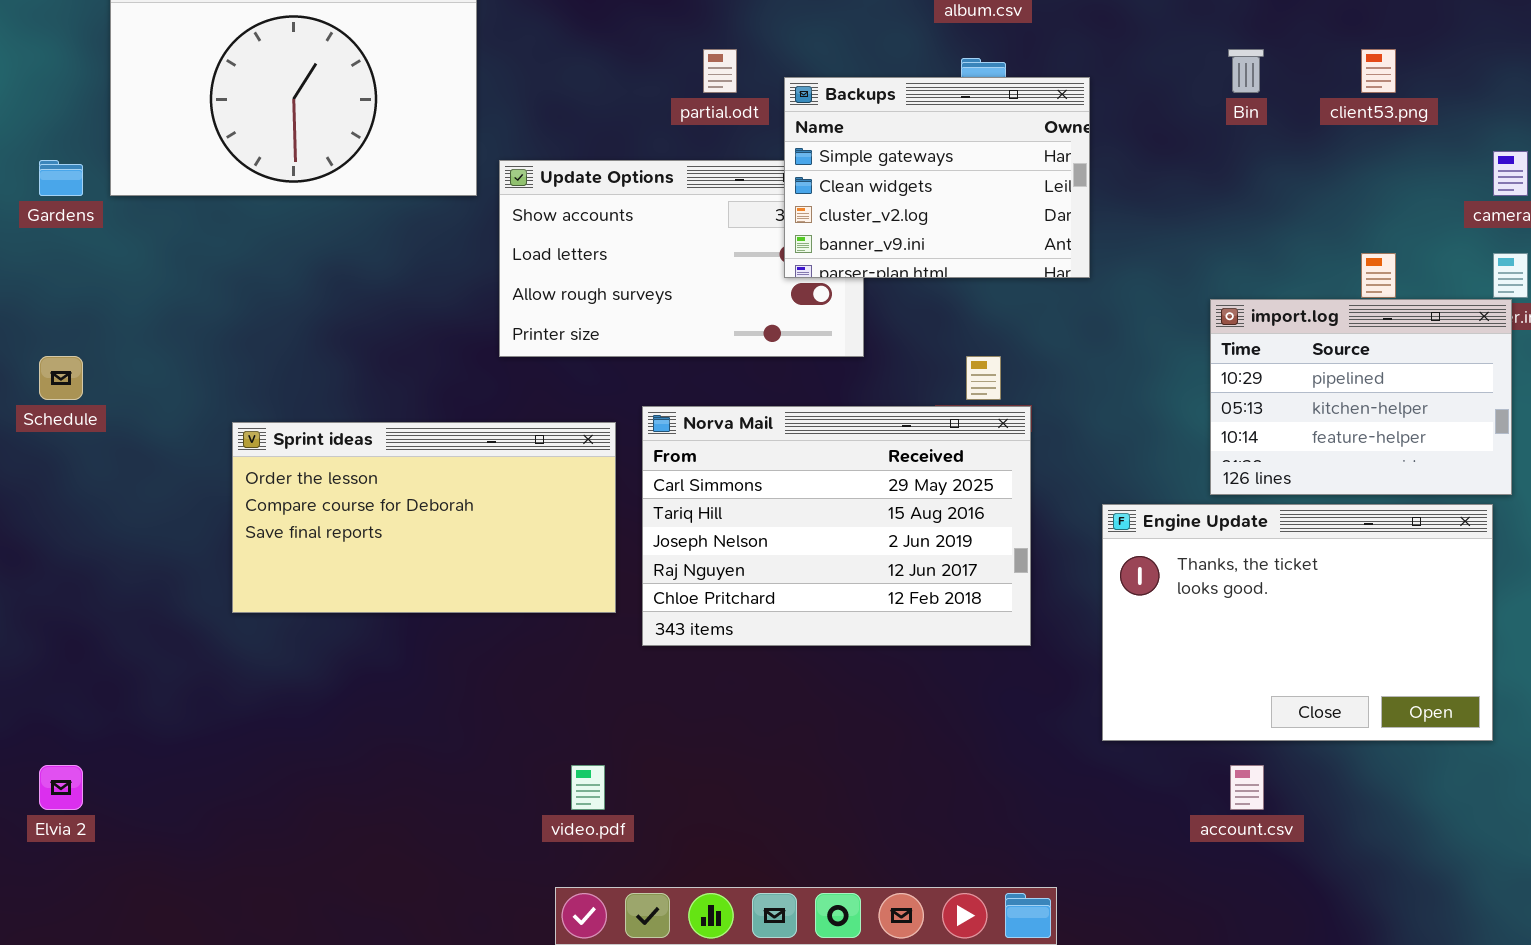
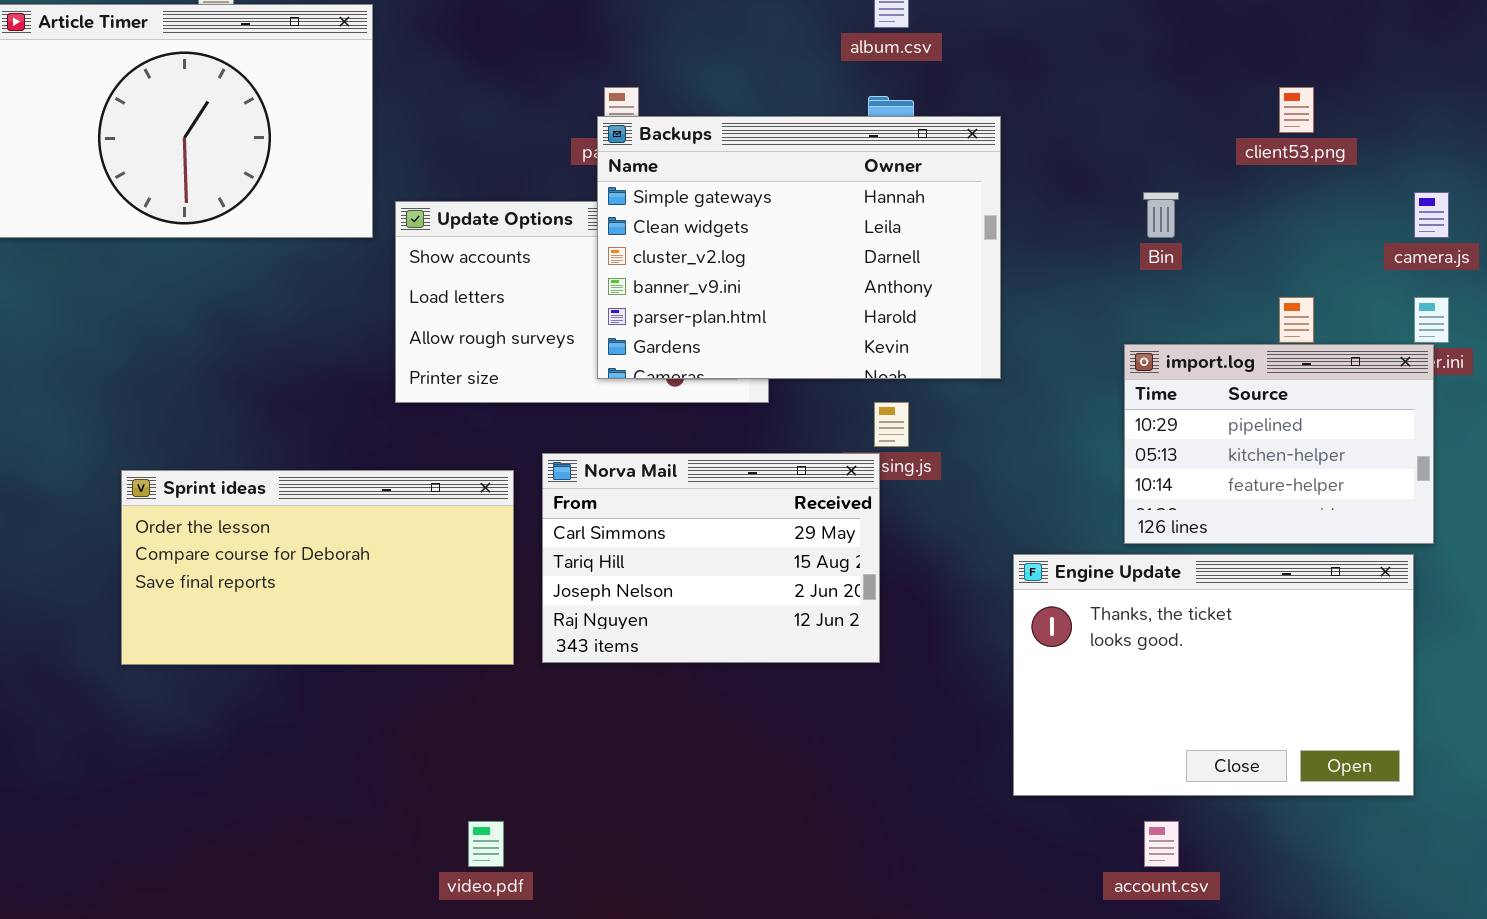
Bin: [1228,49,1264,93] -> [1143,192,1179,238], moved
Backups: [784,77,1090,278] -> [597,116,1001,379], resized
Norva Mail: [642,406,1031,646] -> [542,453,880,663], resized

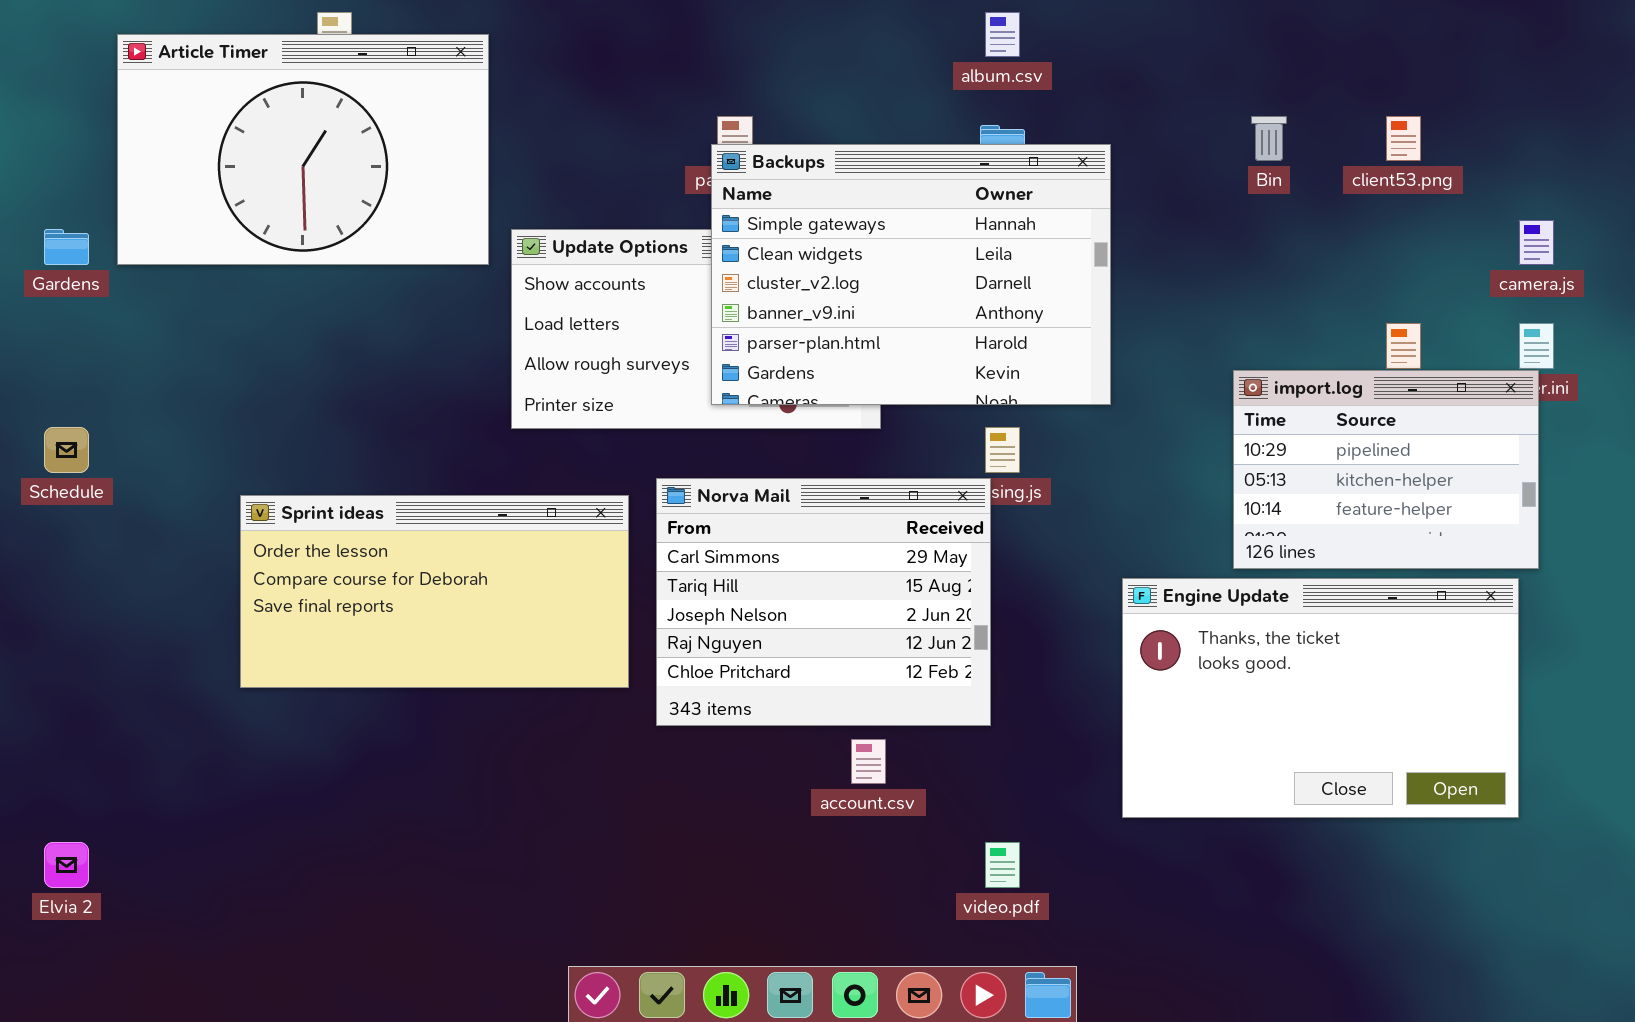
Bin: [1143,192,1179,238] -> [1251,116,1287,161], moved
Norva Mail: [542,453,880,663] -> [656,478,991,726], resized
video.pdf: [468,821,504,867] -> [985,842,1020,888], moved
account.csv: [1144,821,1179,867] -> [851,739,886,784], moved

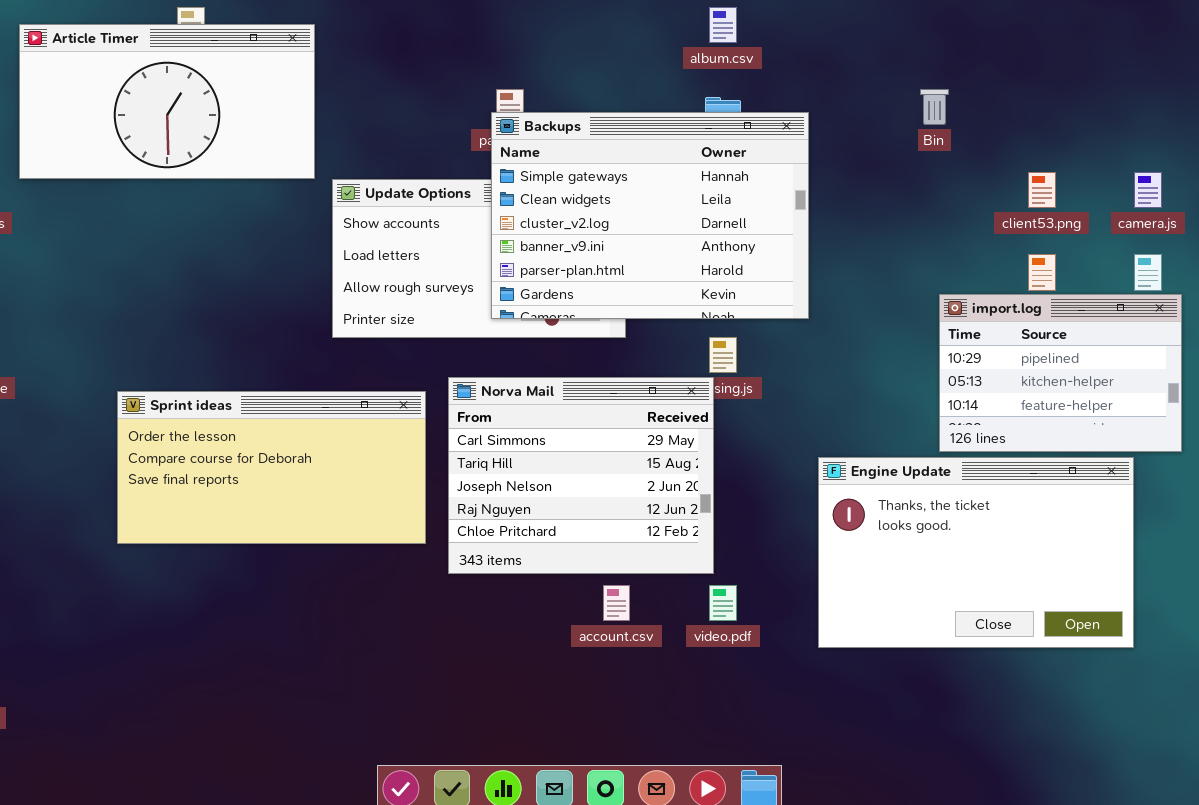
Article Timer: [117,34,489,265] -> [19,24,315,179], resized
client53.png: [1386,116,1421,161] -> [1028,172,1056,208], moved
import.log: [1233,370,1539,569] -> [939,294,1182,452], moved
video.pdf: [985,842,1020,888] -> [709,585,737,621], moved

